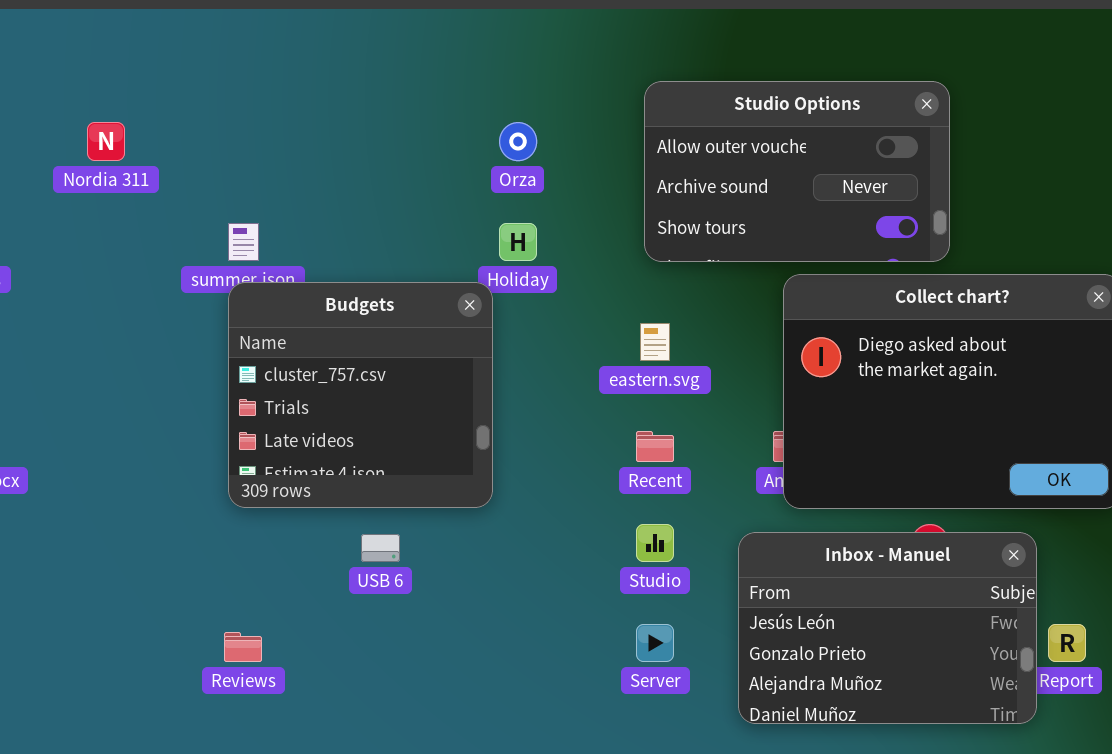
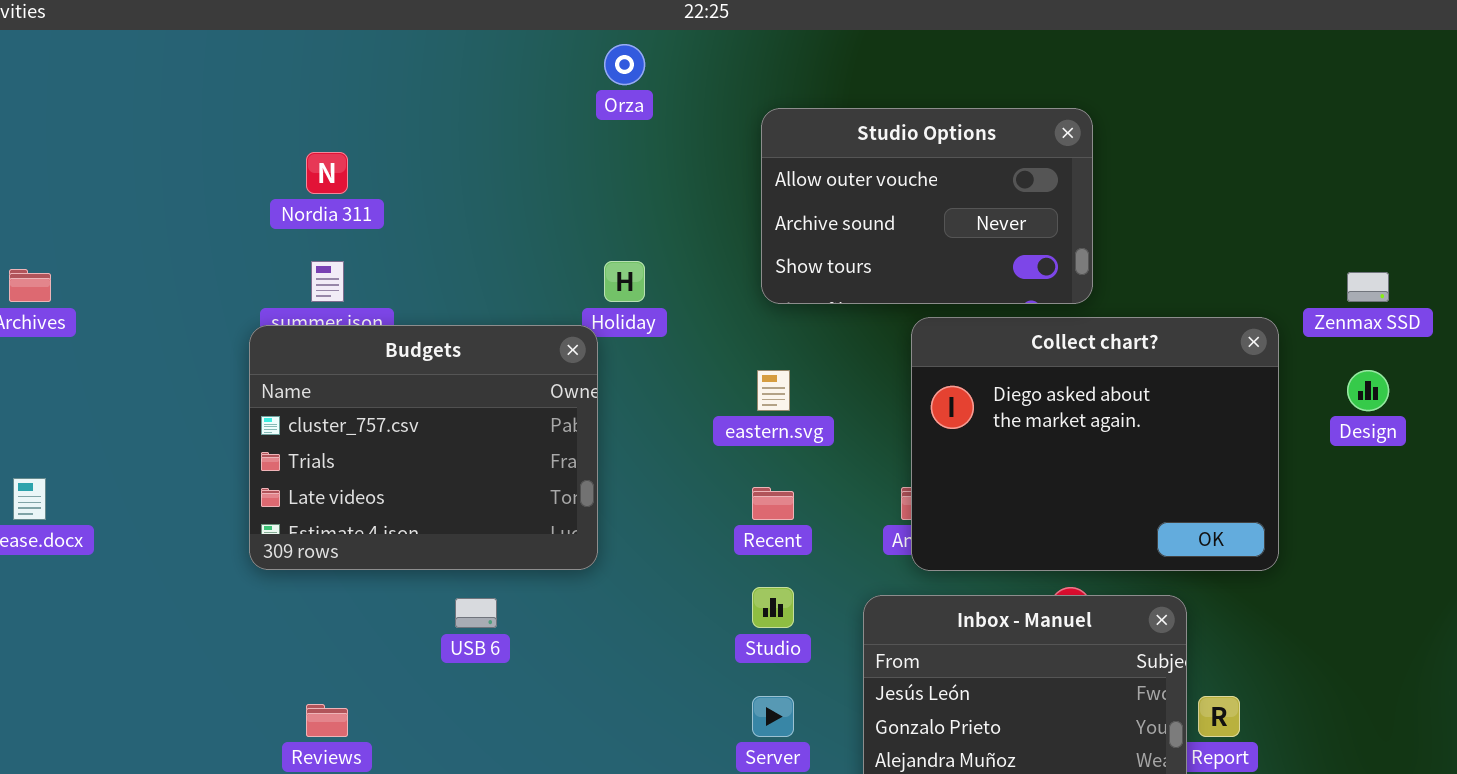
Nordia 311: [87,122,125,161] -> [306,152,348,194], moved
Orza: [499,122,537,161] -> [604,44,645,85], moved
Budgets: [228,282,493,508] -> [249,325,598,570], resized

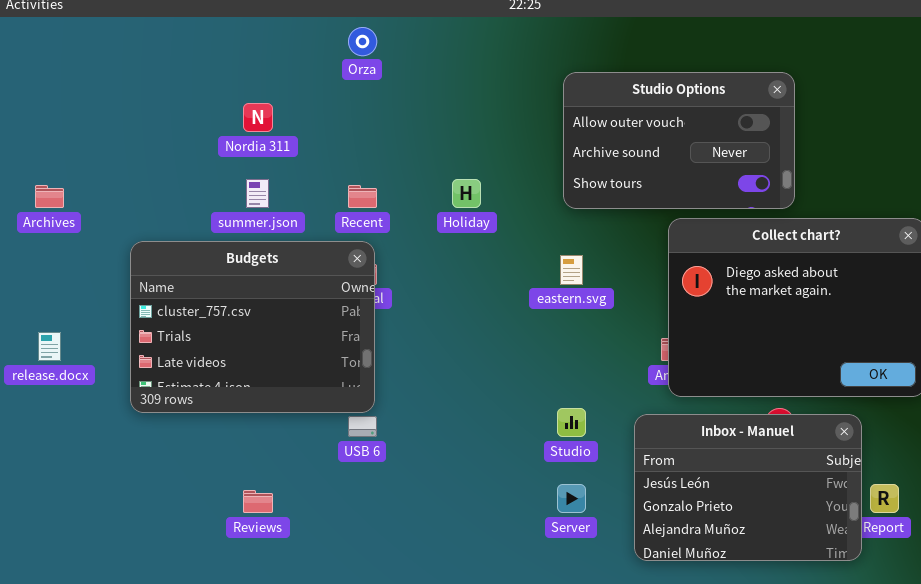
Orza: [604,44,645,85] -> [348,27,377,56], moved
Budgets: [249,325,598,570] -> [130,241,375,413], moved
Recent: [752,487,794,520] -> [348,185,377,208], moved

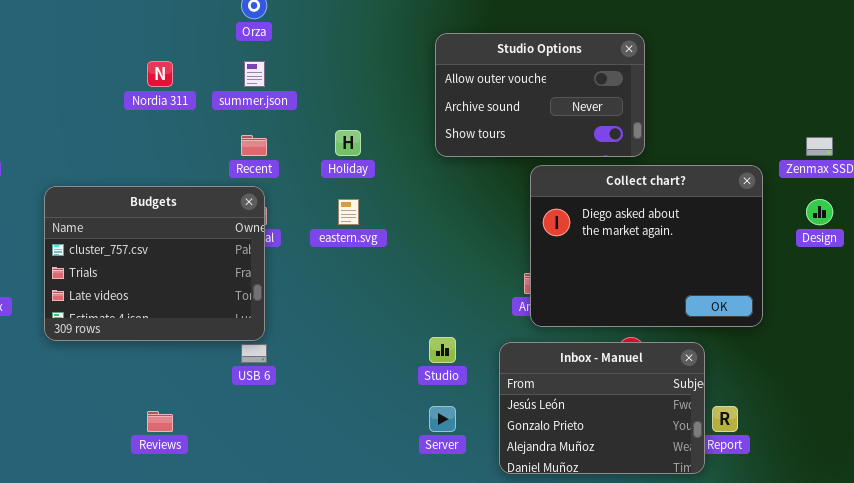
summer.json: [246,179,269,208] -> [244,61,265,87], moved
eastern.svg: [560,255,583,285] -> [338,199,359,225], moved

